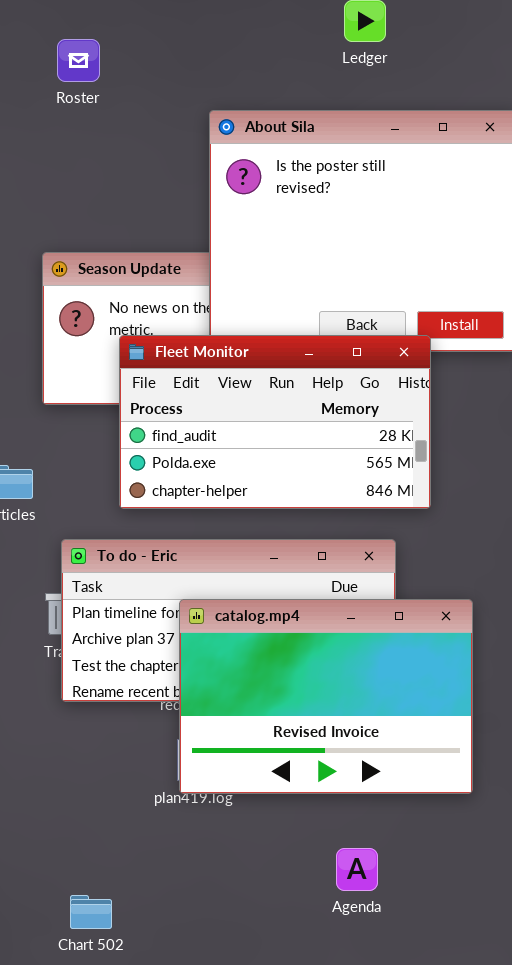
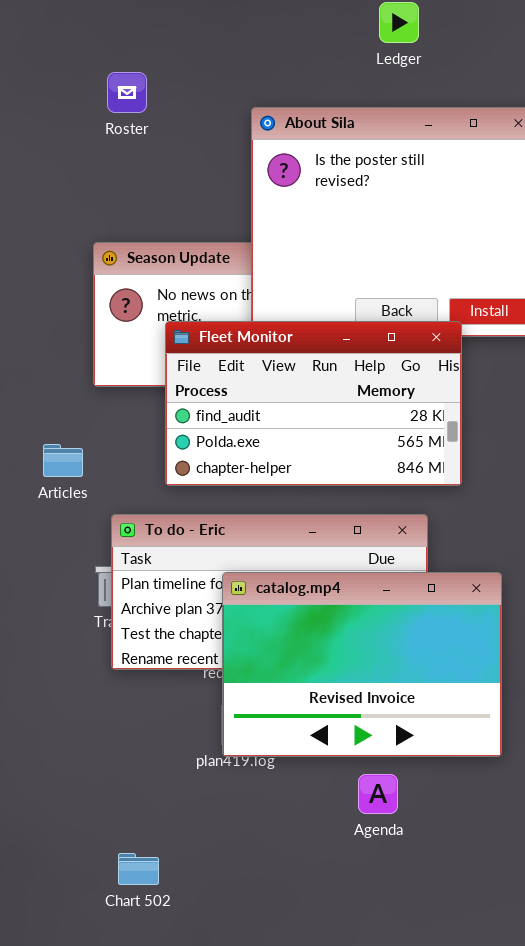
Roster: [57,39,100,82] -> [107,72,147,113], moved
Agenda: [336,848,378,891] -> [358,774,398,814], moved

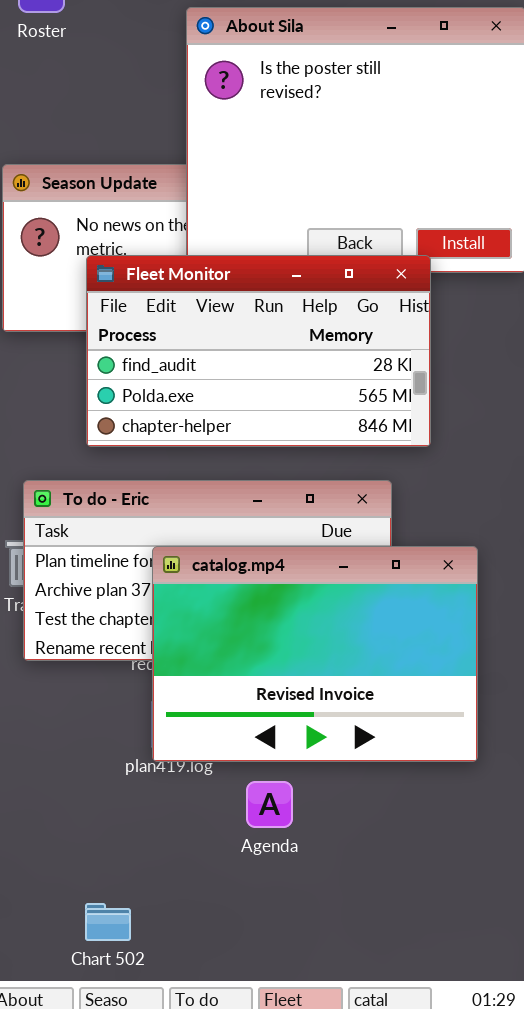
Agenda: [358,774,398,814] -> [246,781,293,828], moved
Chart 502: [118,853,159,885] -> [85,903,131,941], moved

